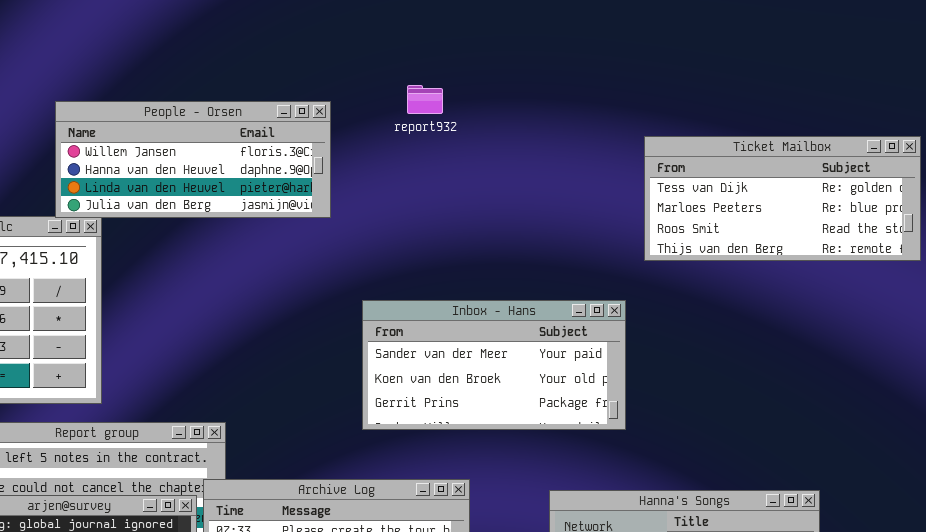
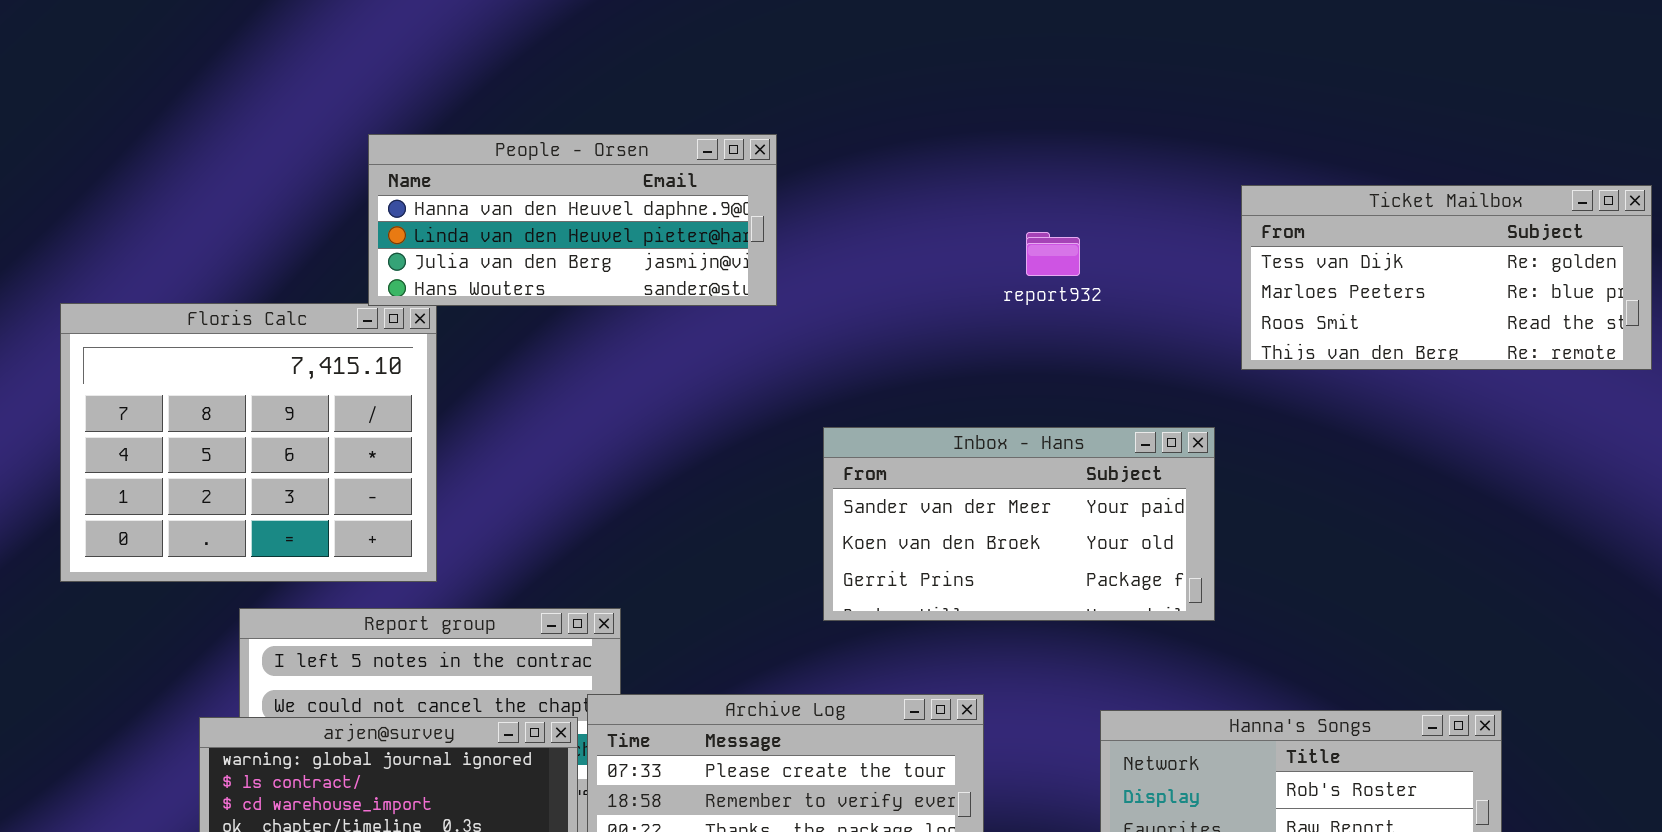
report932: [407,85,443,114] -> [1026,232,1080,276], moved
People - Orsen: [55,101,331,218] -> [368,134,777,306], scrolled down 1 row

